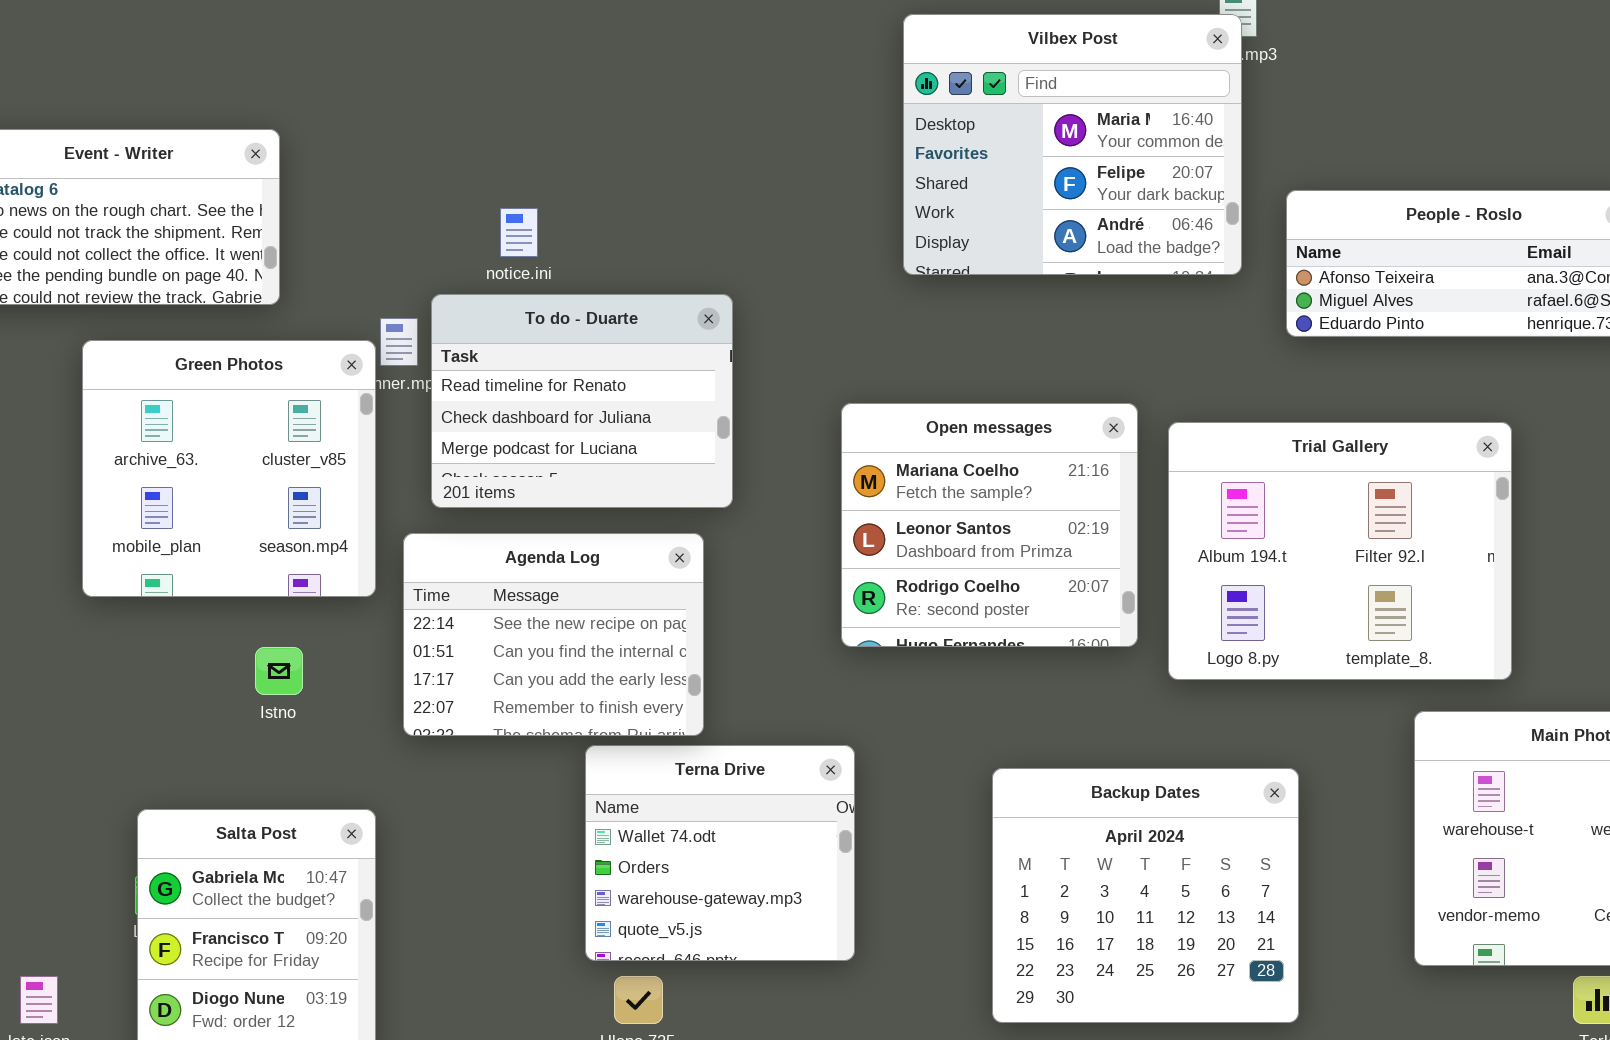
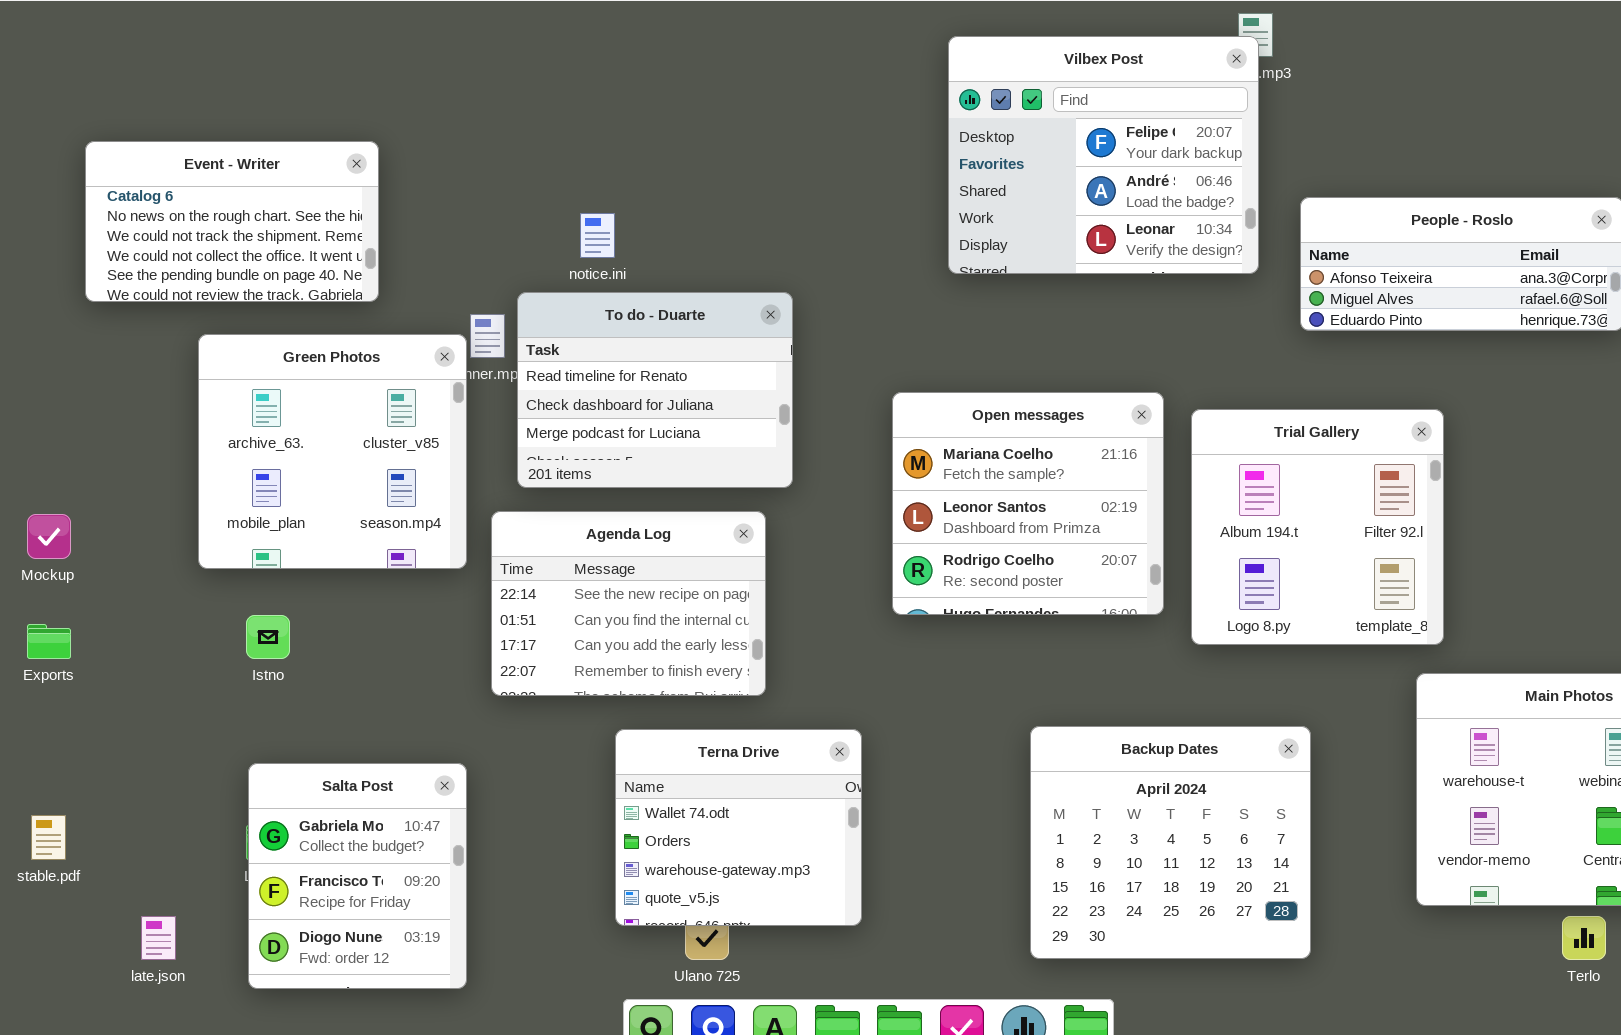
Vilbex Post: [903,14,1242,275] -> [948,36,1259,274], scrolled down 1 row
Trial Gallery: [1168,422,1512,680] -> [1191,409,1444,645], resized
Istno: [255,647,303,695] -> [246,615,290,659], moved
Terna Drive: [585,745,855,961] -> [615,729,862,926], moved

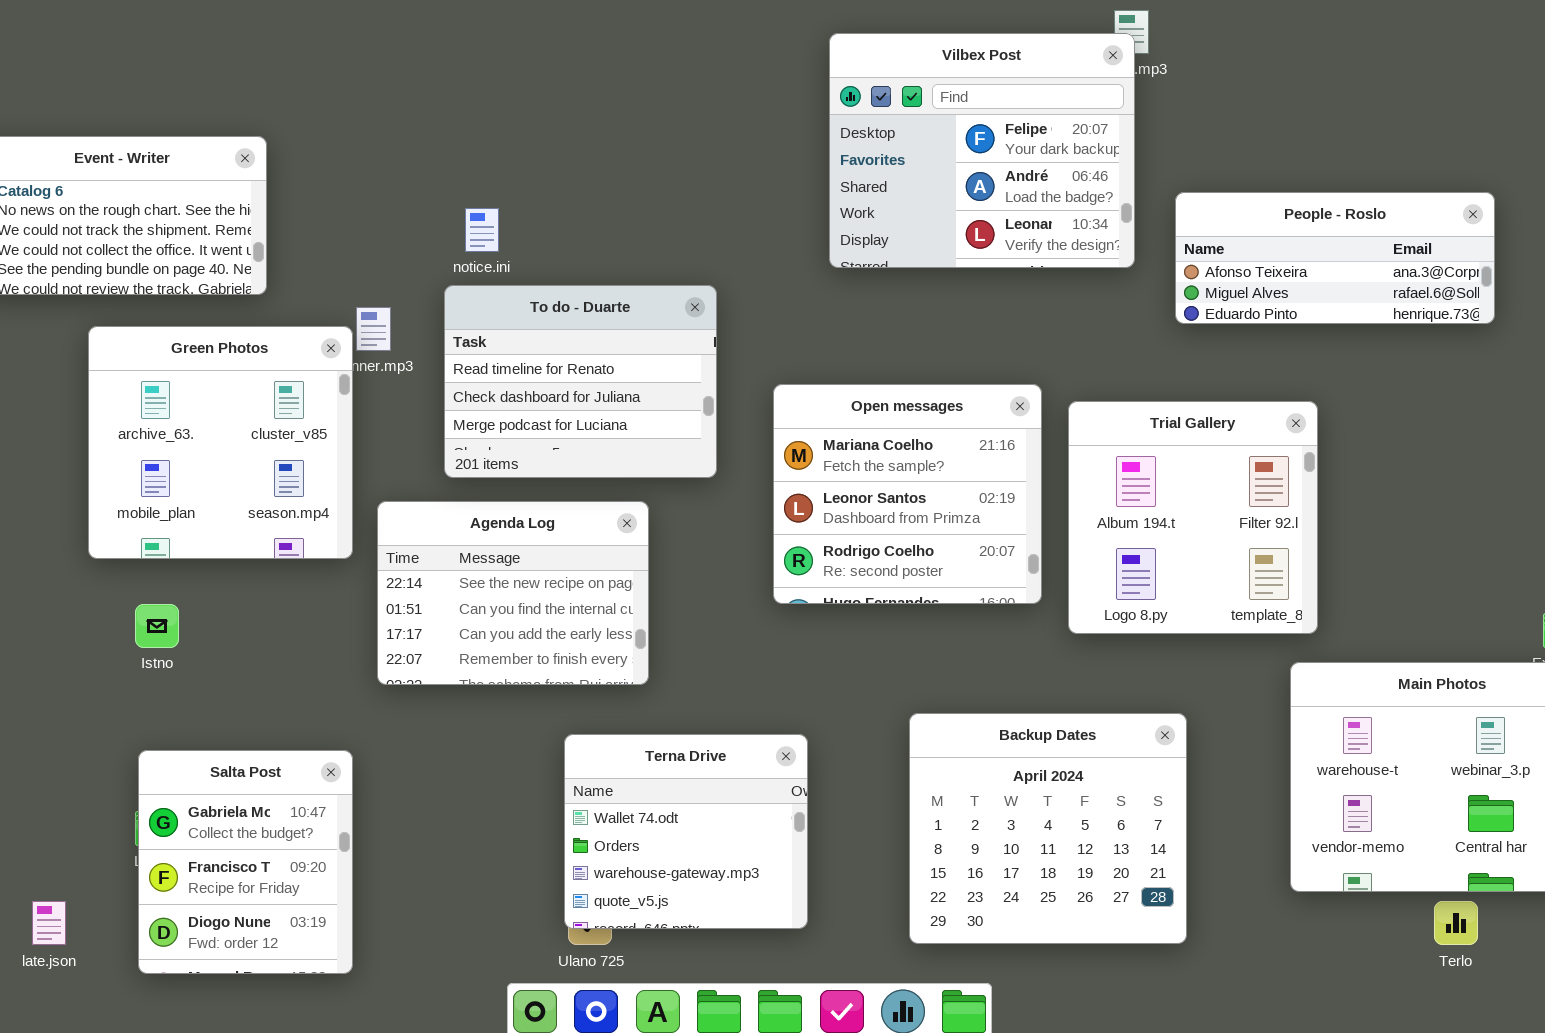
To do - Duarte: [517,292,793,488] -> [444,285,717,478], moved
Terna Drive: [615,729,862,926] -> [564,734,808,929], moved

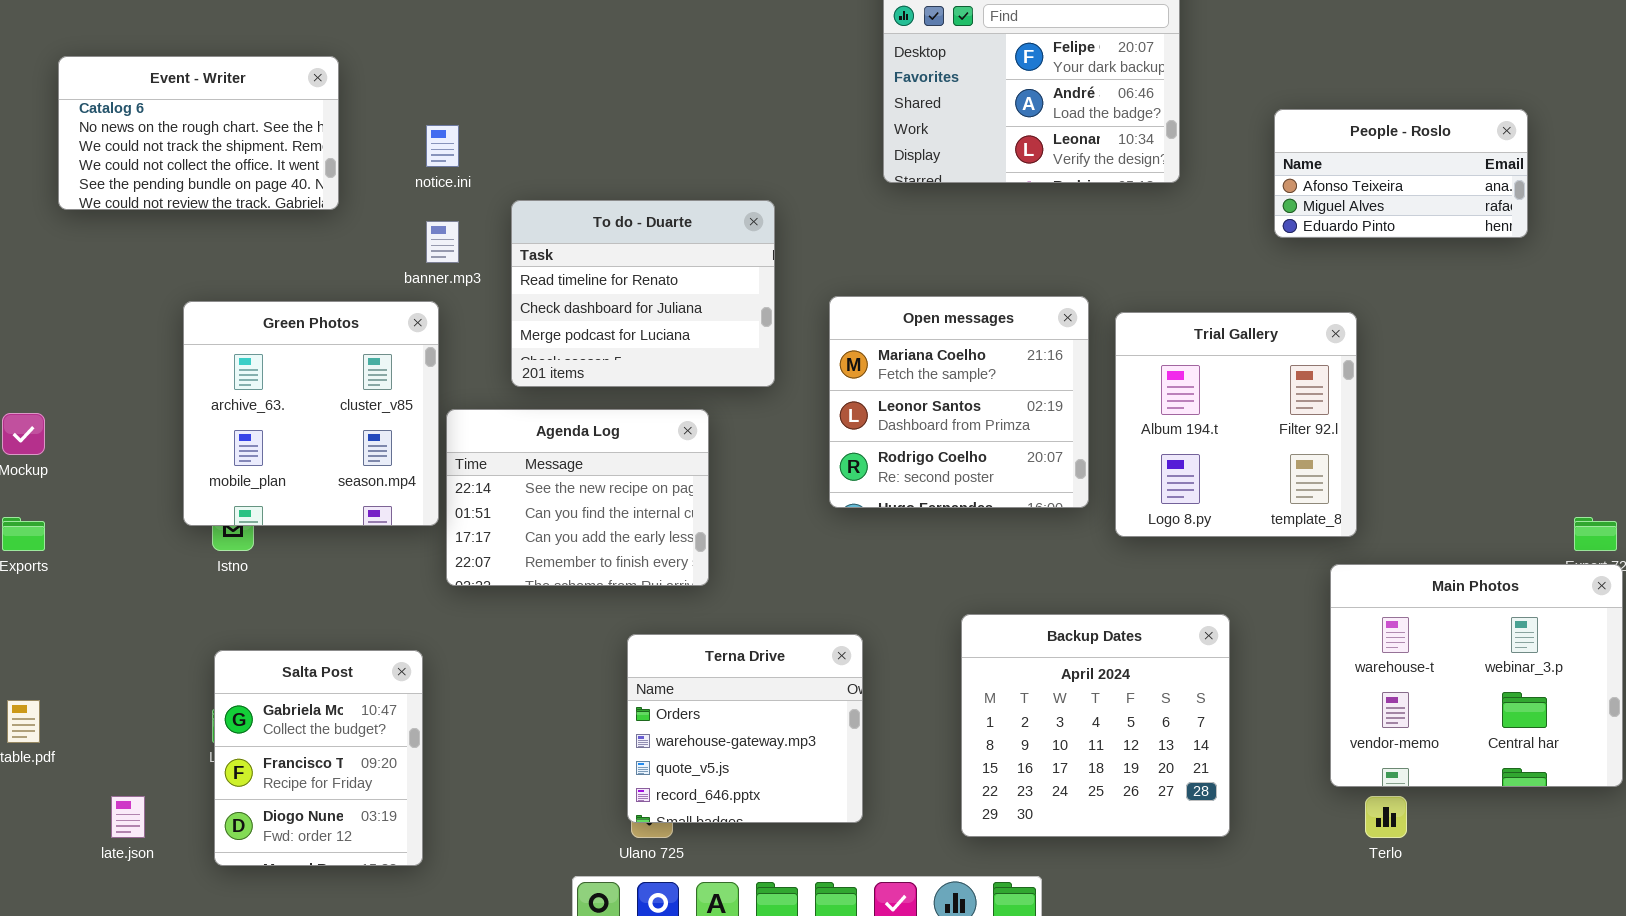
People - Roslo: [1175,192,1495,324] -> [1274,109,1528,238], resized
notice.ini: [465,208,499,252] -> [426,125,459,167], moved
Green Photos: [88,326,353,559] -> [183,301,439,526], moved
Terna Drive: [564,734,808,929] -> [627,634,863,823], scrolled down 1 row
Terlo: [1434,901,1478,945] -> [1365,796,1407,838], moved

